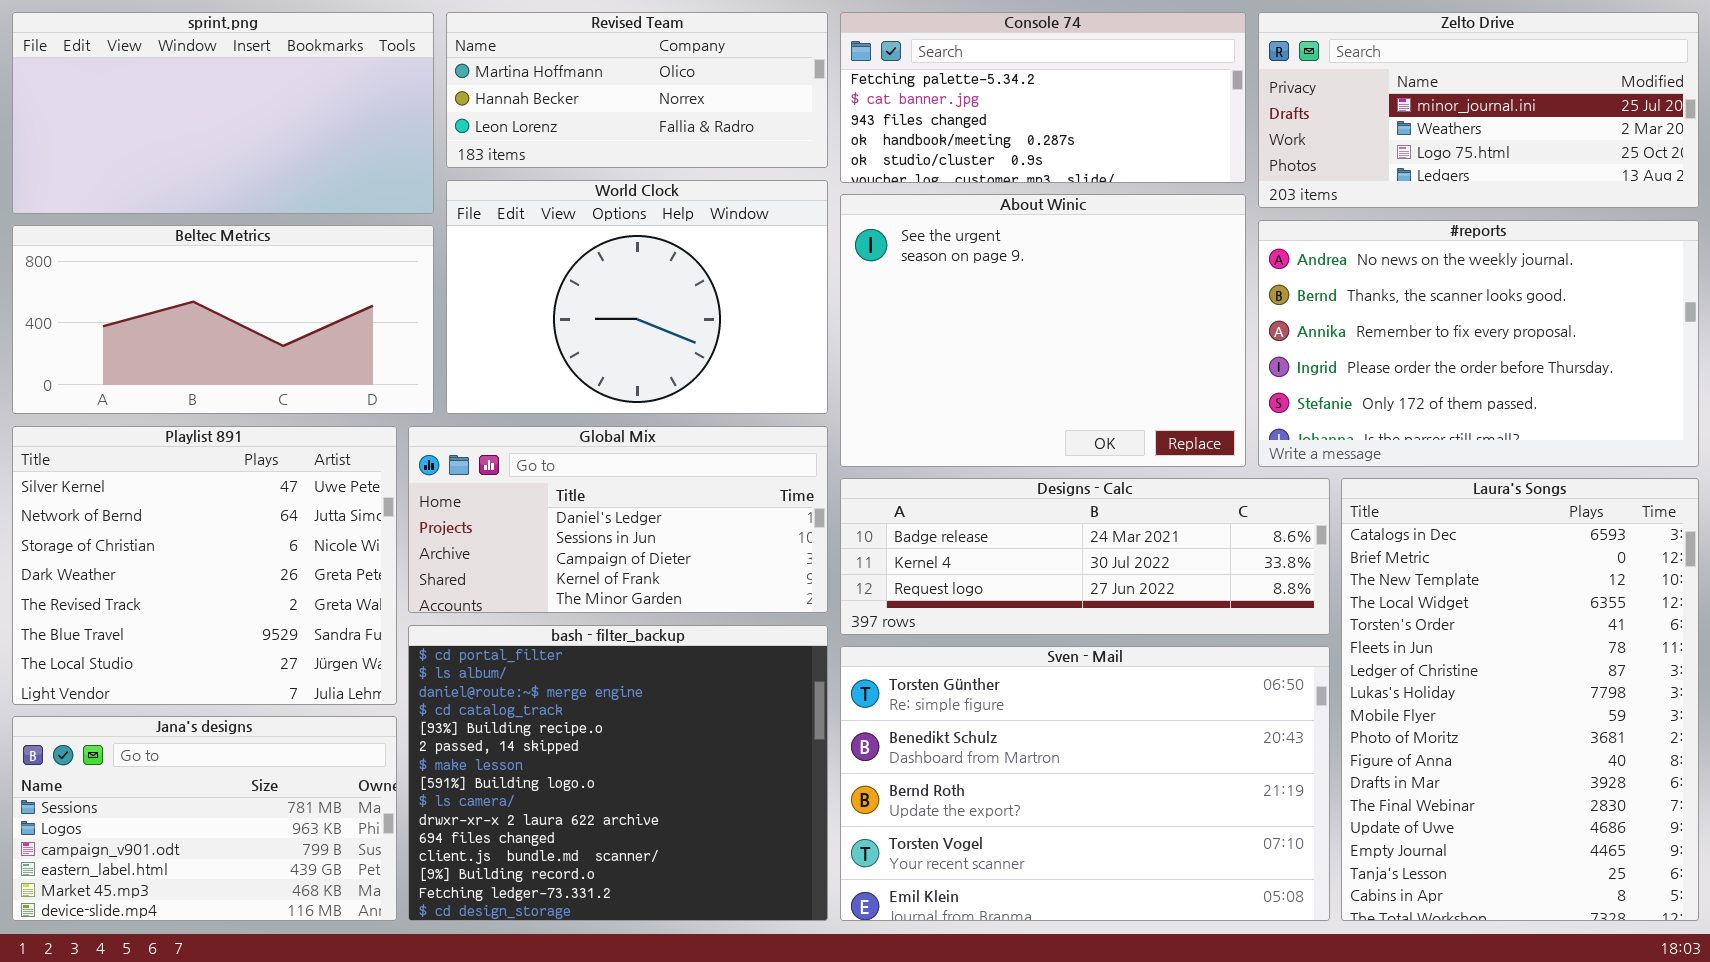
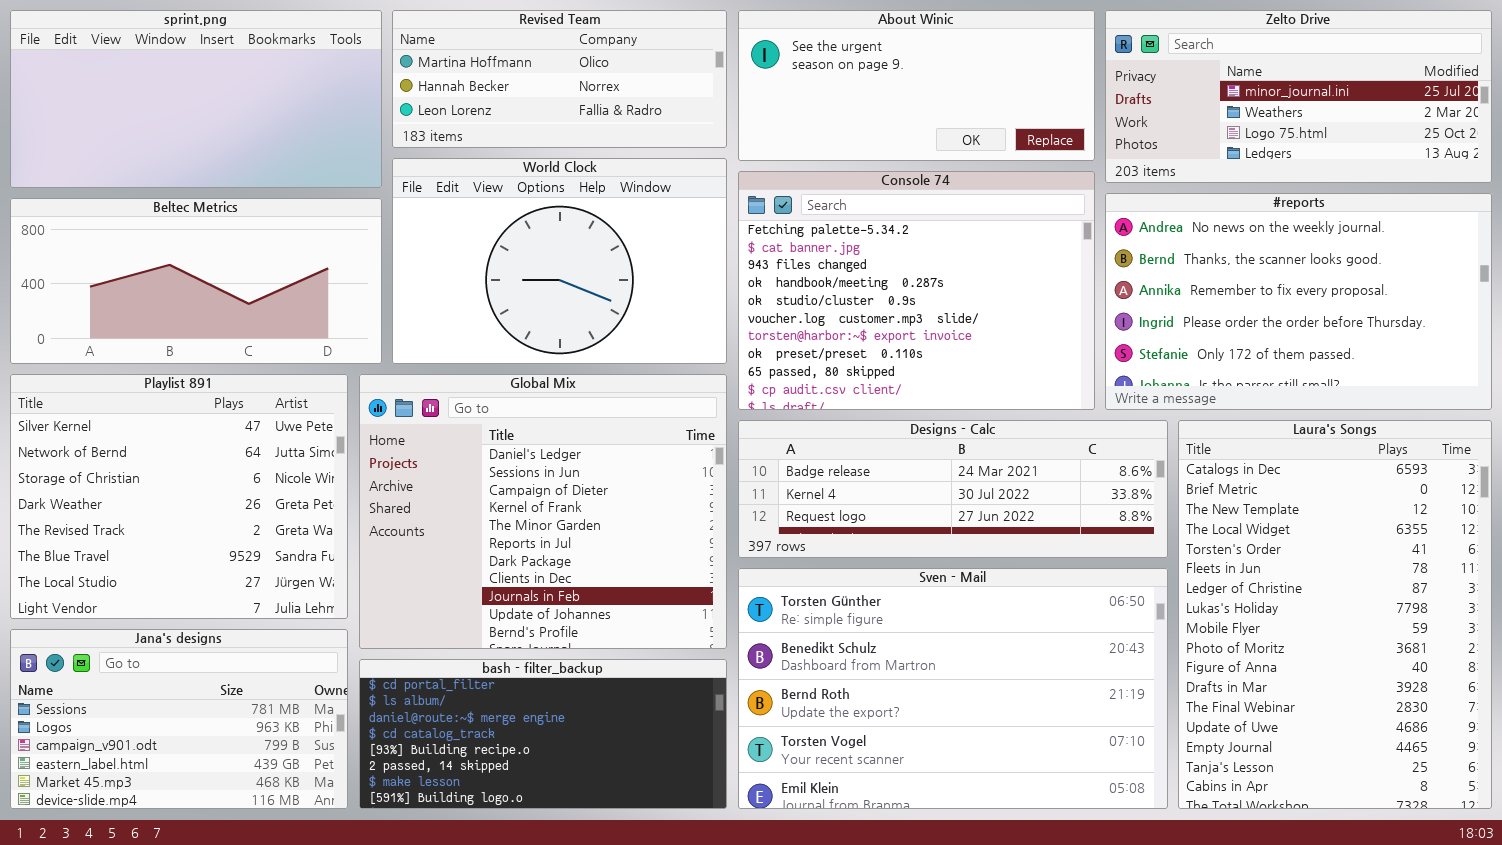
Console 74: [840,12,1246,183] -> [738,171,1095,410], moved, resized
About Winic: [840,194,1246,467] -> [738,10,1095,161], moved, resized
Global Mix: [408,426,828,613] -> [359,374,727,649], resized
bash - filter_backup: [408,625,828,921] -> [359,659,727,809], resized

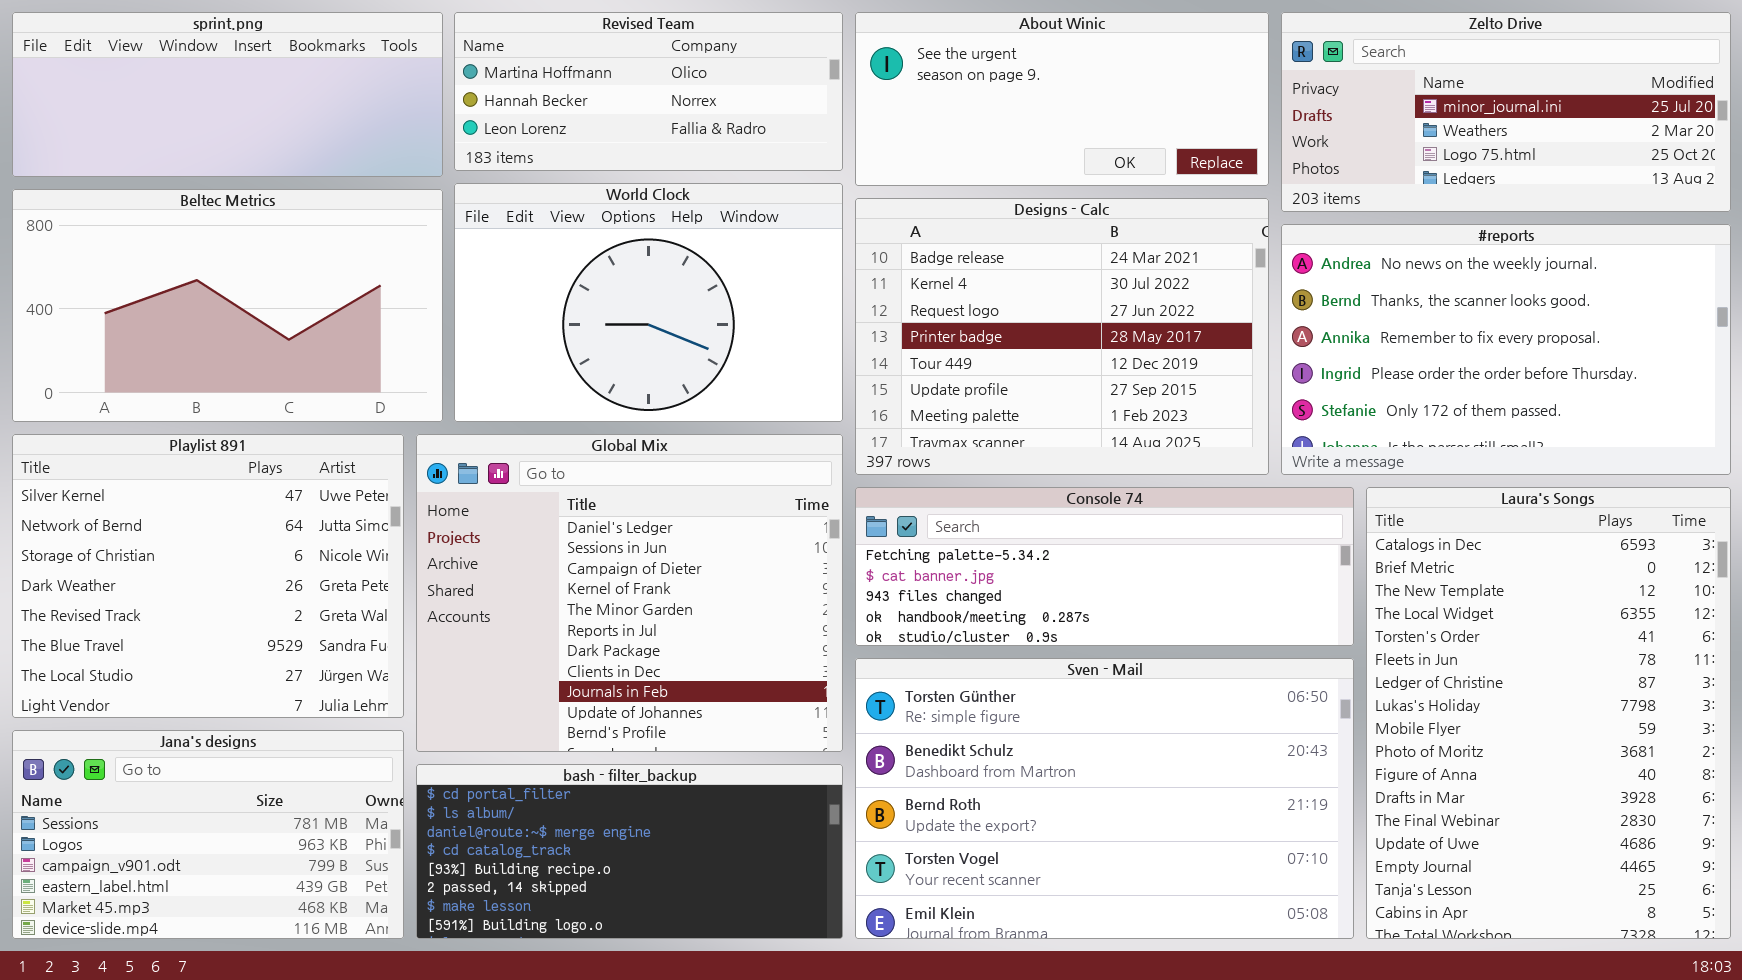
sprint.png: [10,10,382,188] -> [12,12,443,177], resized
Console 74: [738,171,1095,410] -> [855,487,1354,646], moved, resized
Beltec Metrics: [10,198,382,364] -> [12,189,443,422], resized
Designs - Calc: [738,420,1168,558] -> [855,198,1269,475], moved, resized

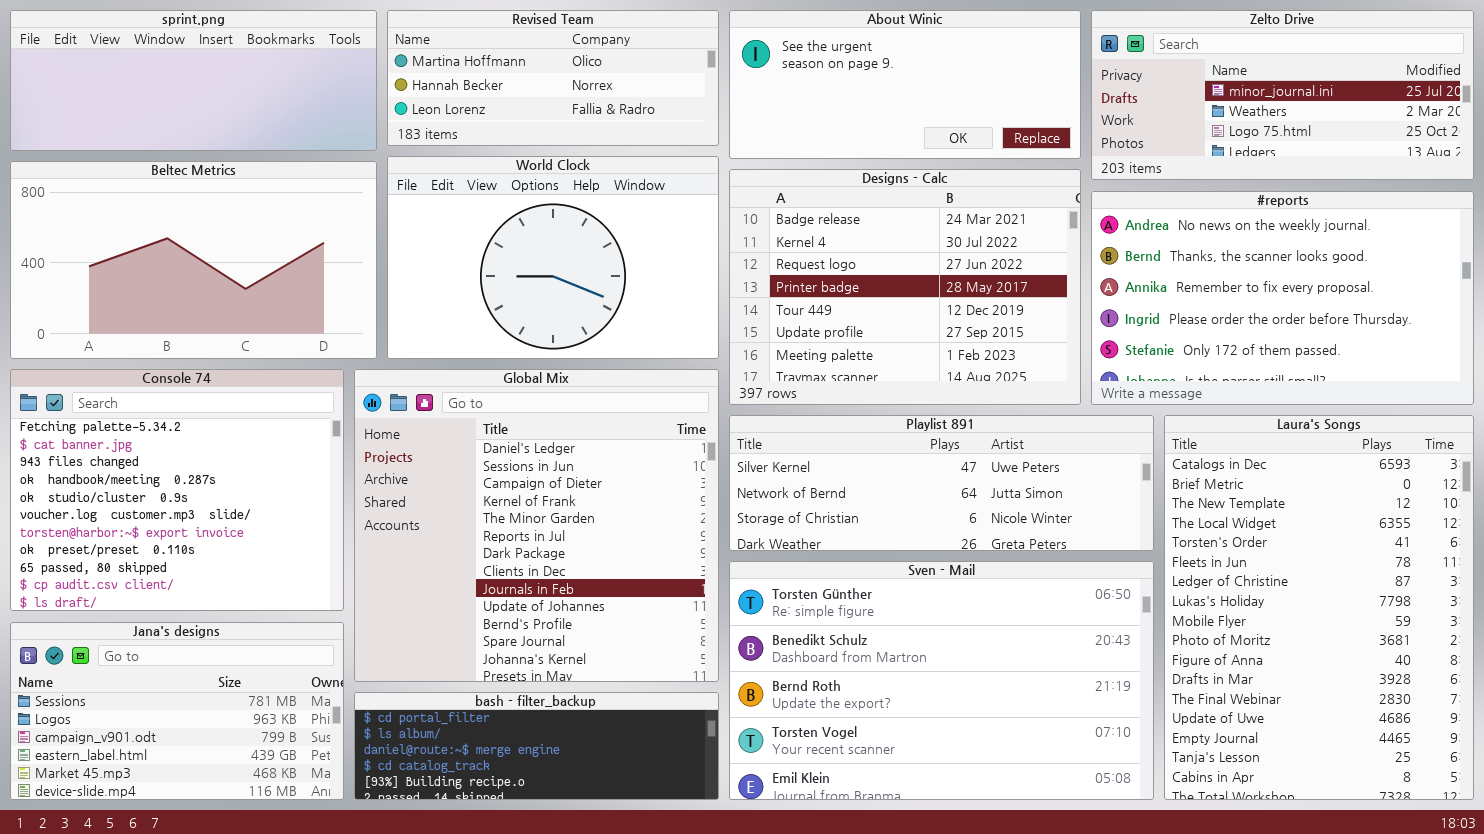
Playlist 891: [12,434,404,718] -> [729,415,1154,551], moved, resized
Global Mix: [416,434,843,752] -> [354,369,719,682], resized
Console 74: [855,487,1354,646] -> [10,369,344,611], moved, resized
bash - filter_backup: [416,764,843,939] -> [354,692,719,800], resized

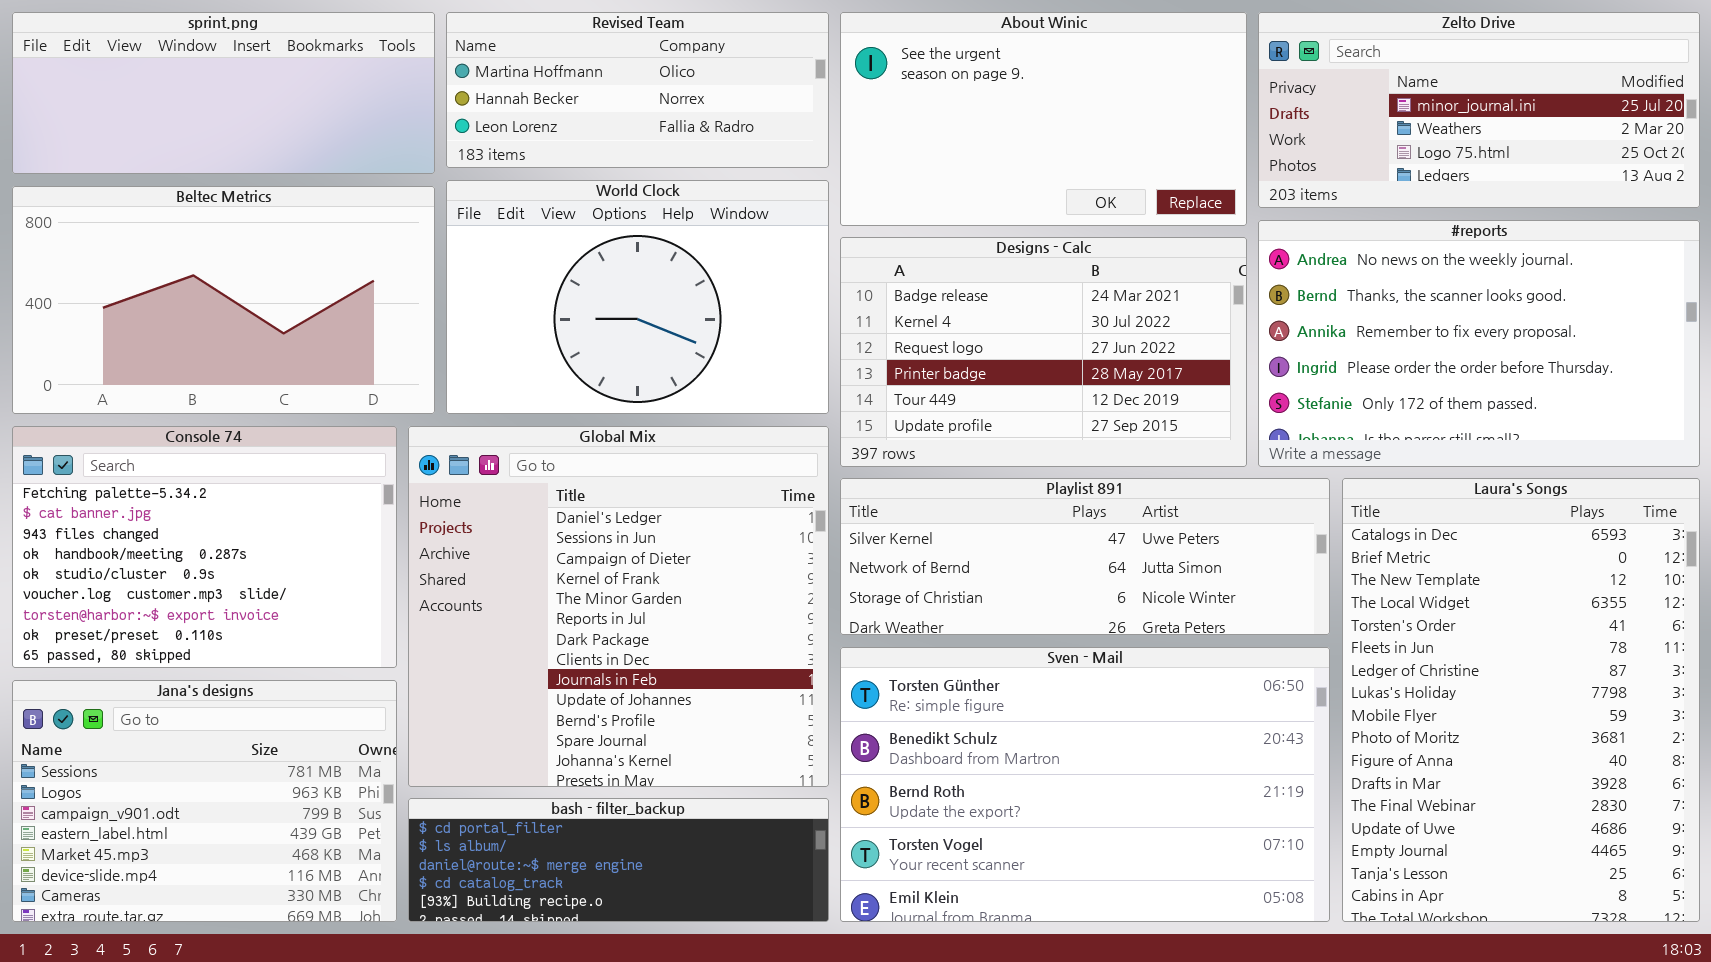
About Winic: [729,10,1081,159] -> [840,12,1247,226], resized
Designs - Calc: [729,169,1081,405] -> [840,237,1247,467], resized
Console 74: [10,369,344,611] -> [12,426,397,668], resized
Jana's designs: [10,622,344,800] -> [12,680,397,922], resized

